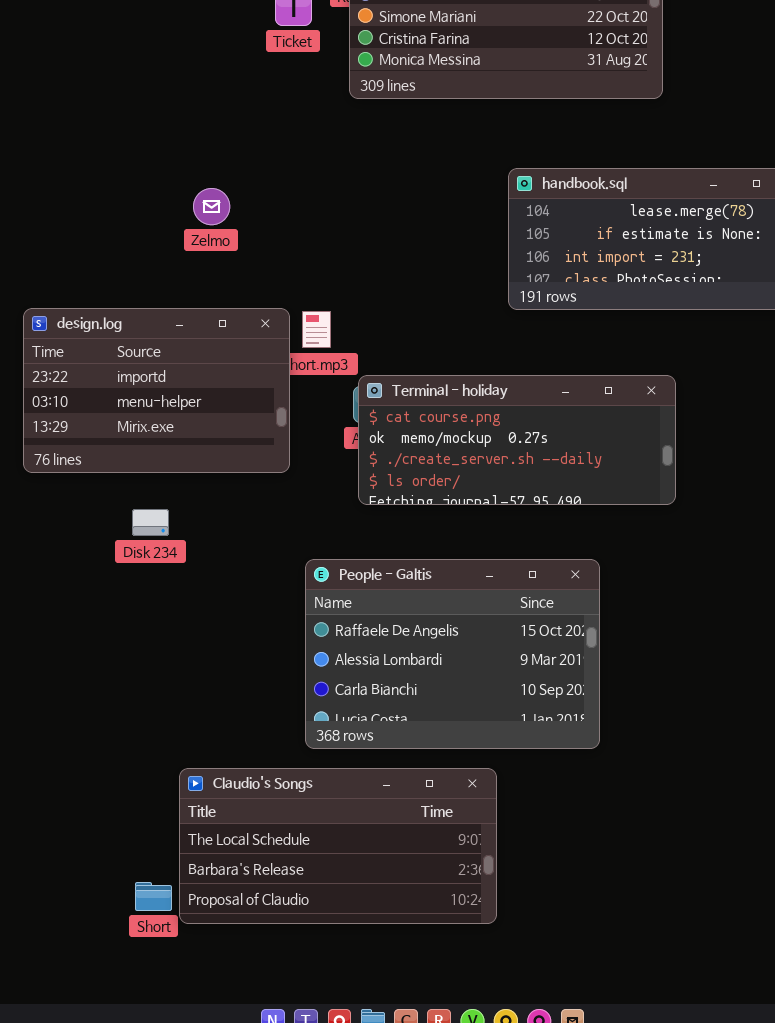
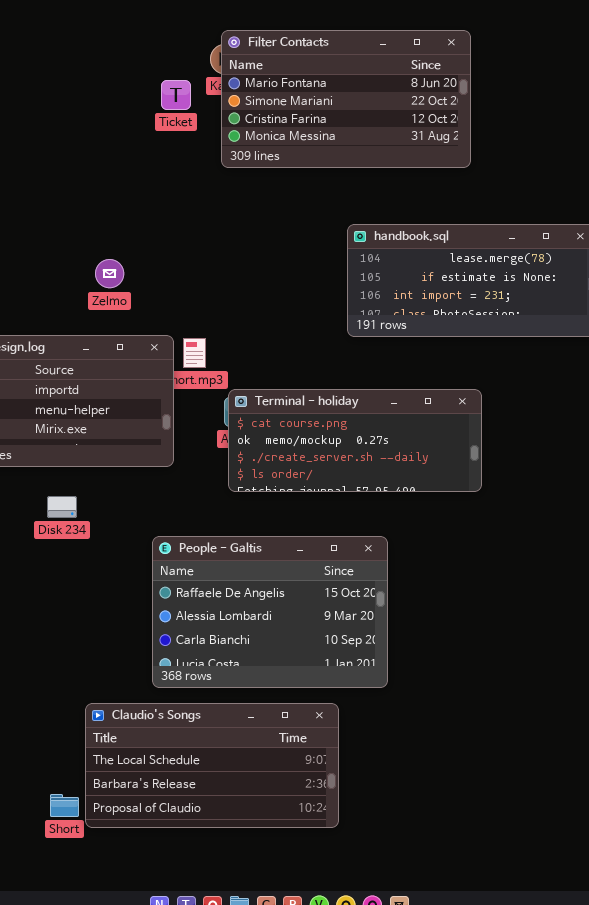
Zelmo: [193,188,230,225] -> [95,259,124,288], moved
People - Galtis: [305,559,600,749] -> [152,536,388,688], moved

